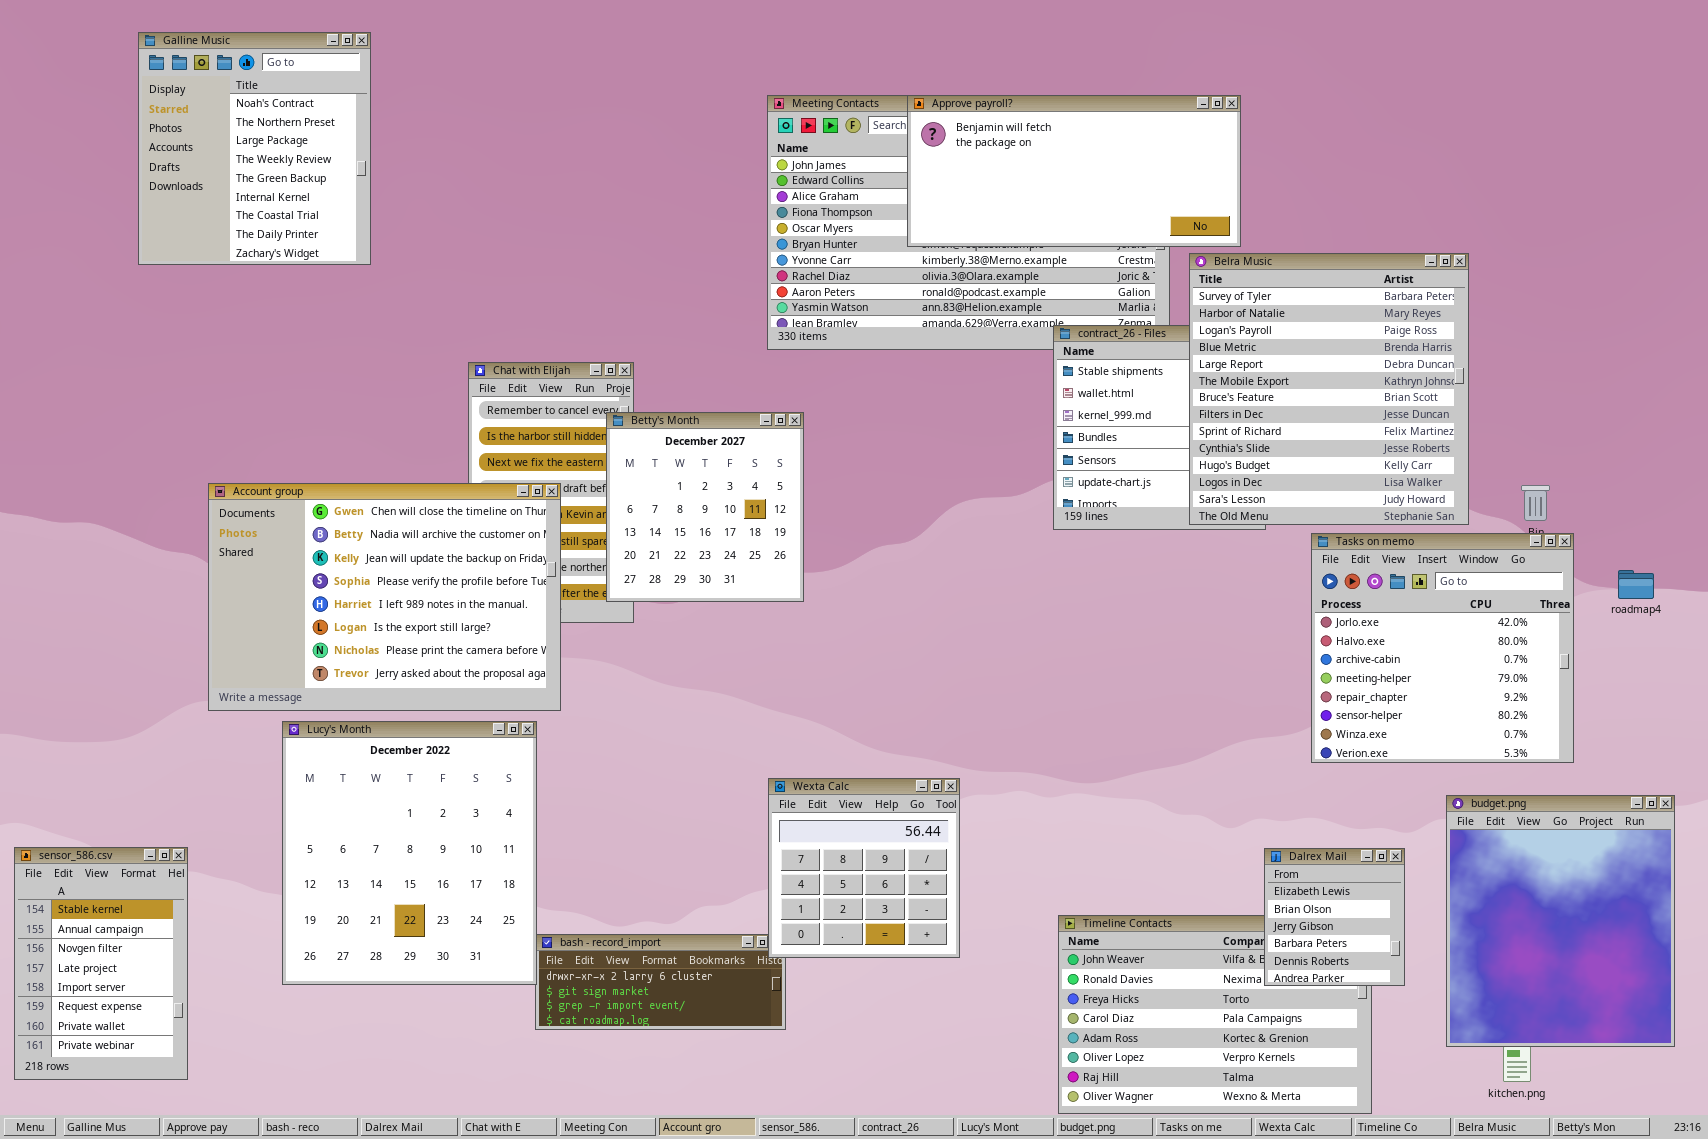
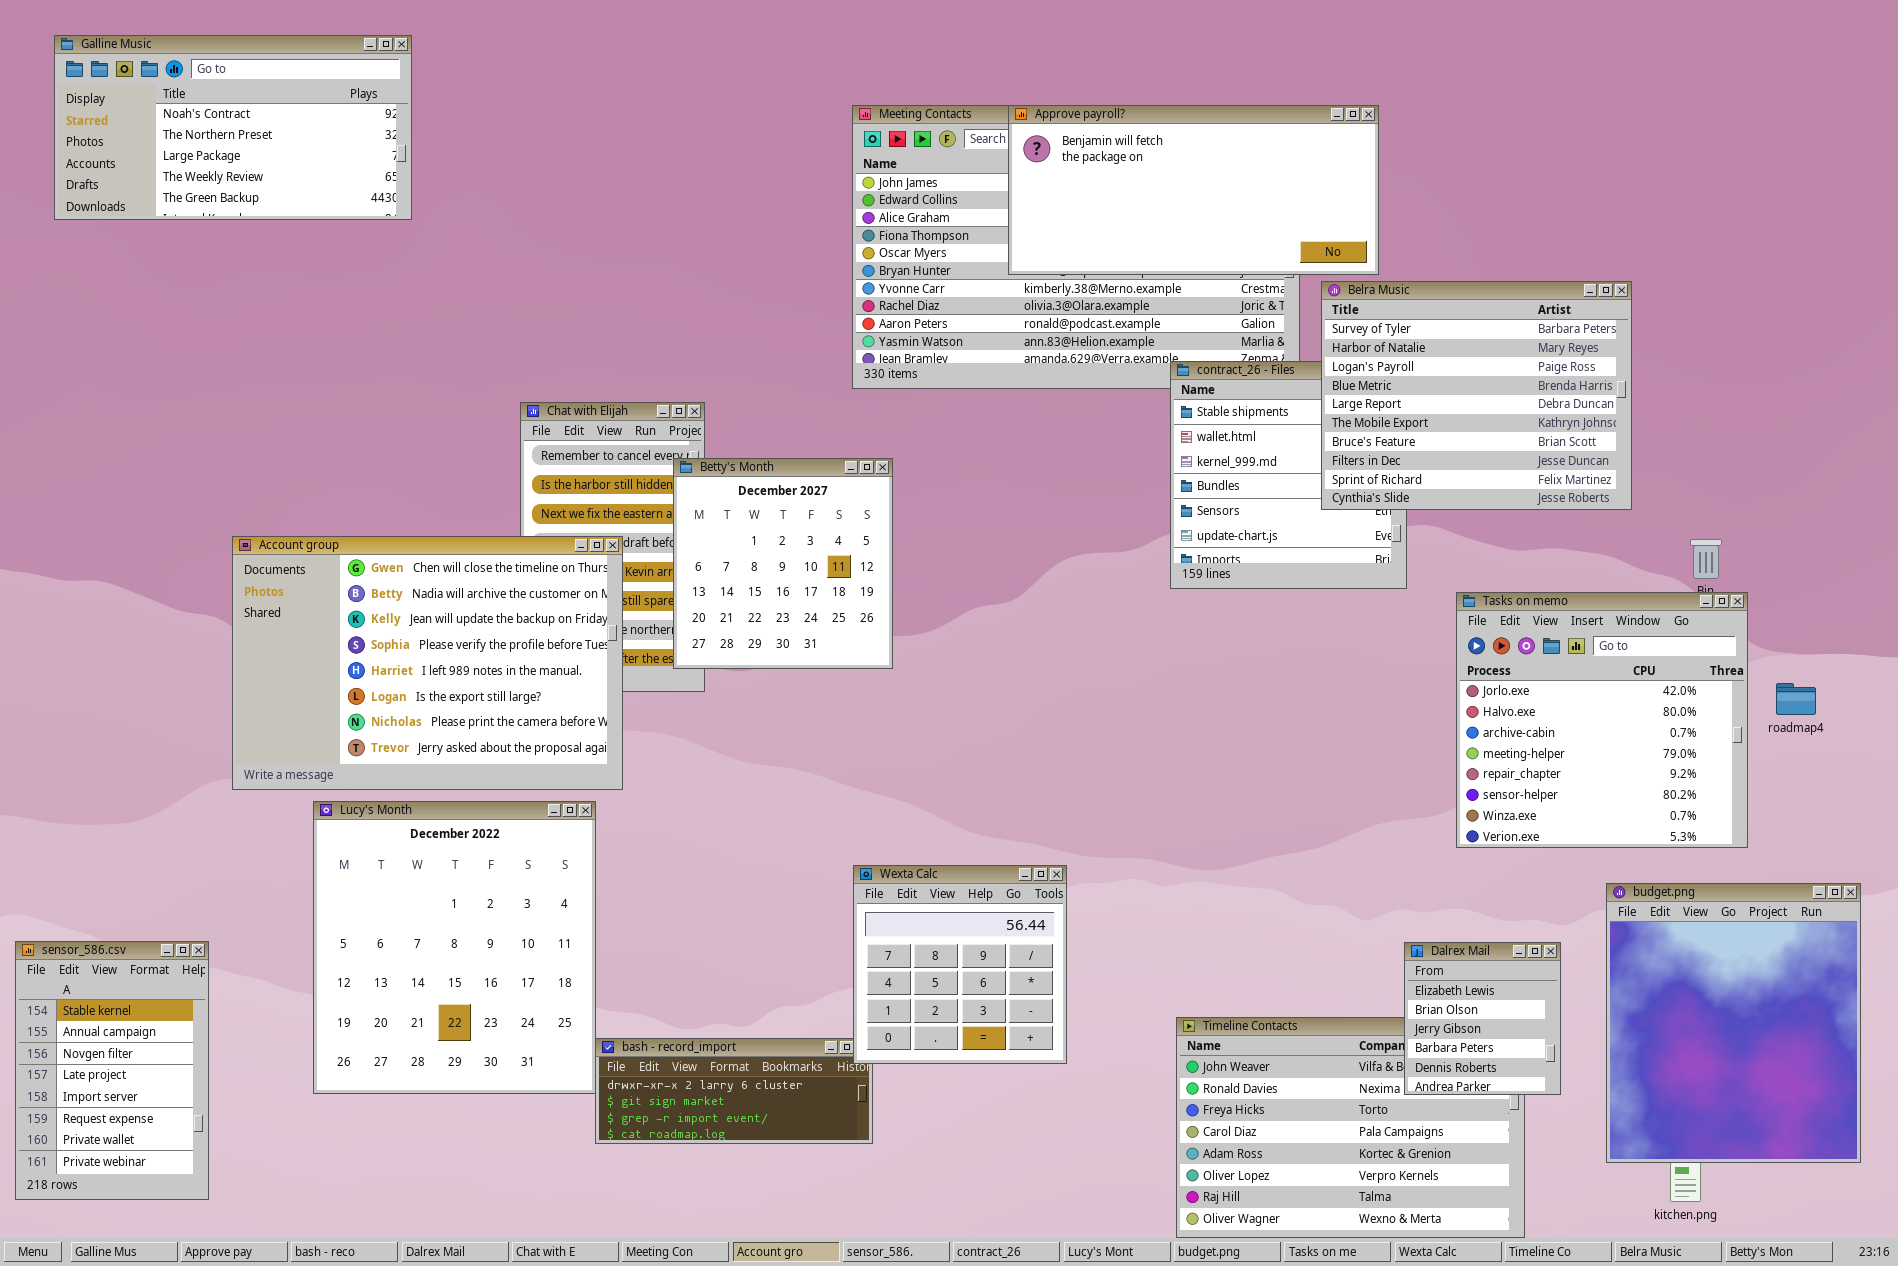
Galline Music: [138,32,371,265] -> [54,35,412,220], resized
Belra Music: [1189,253,1469,525] -> [1321,281,1632,510], resized
roadmap4: [1618,570,1654,599] -> [1776,683,1816,715], moved

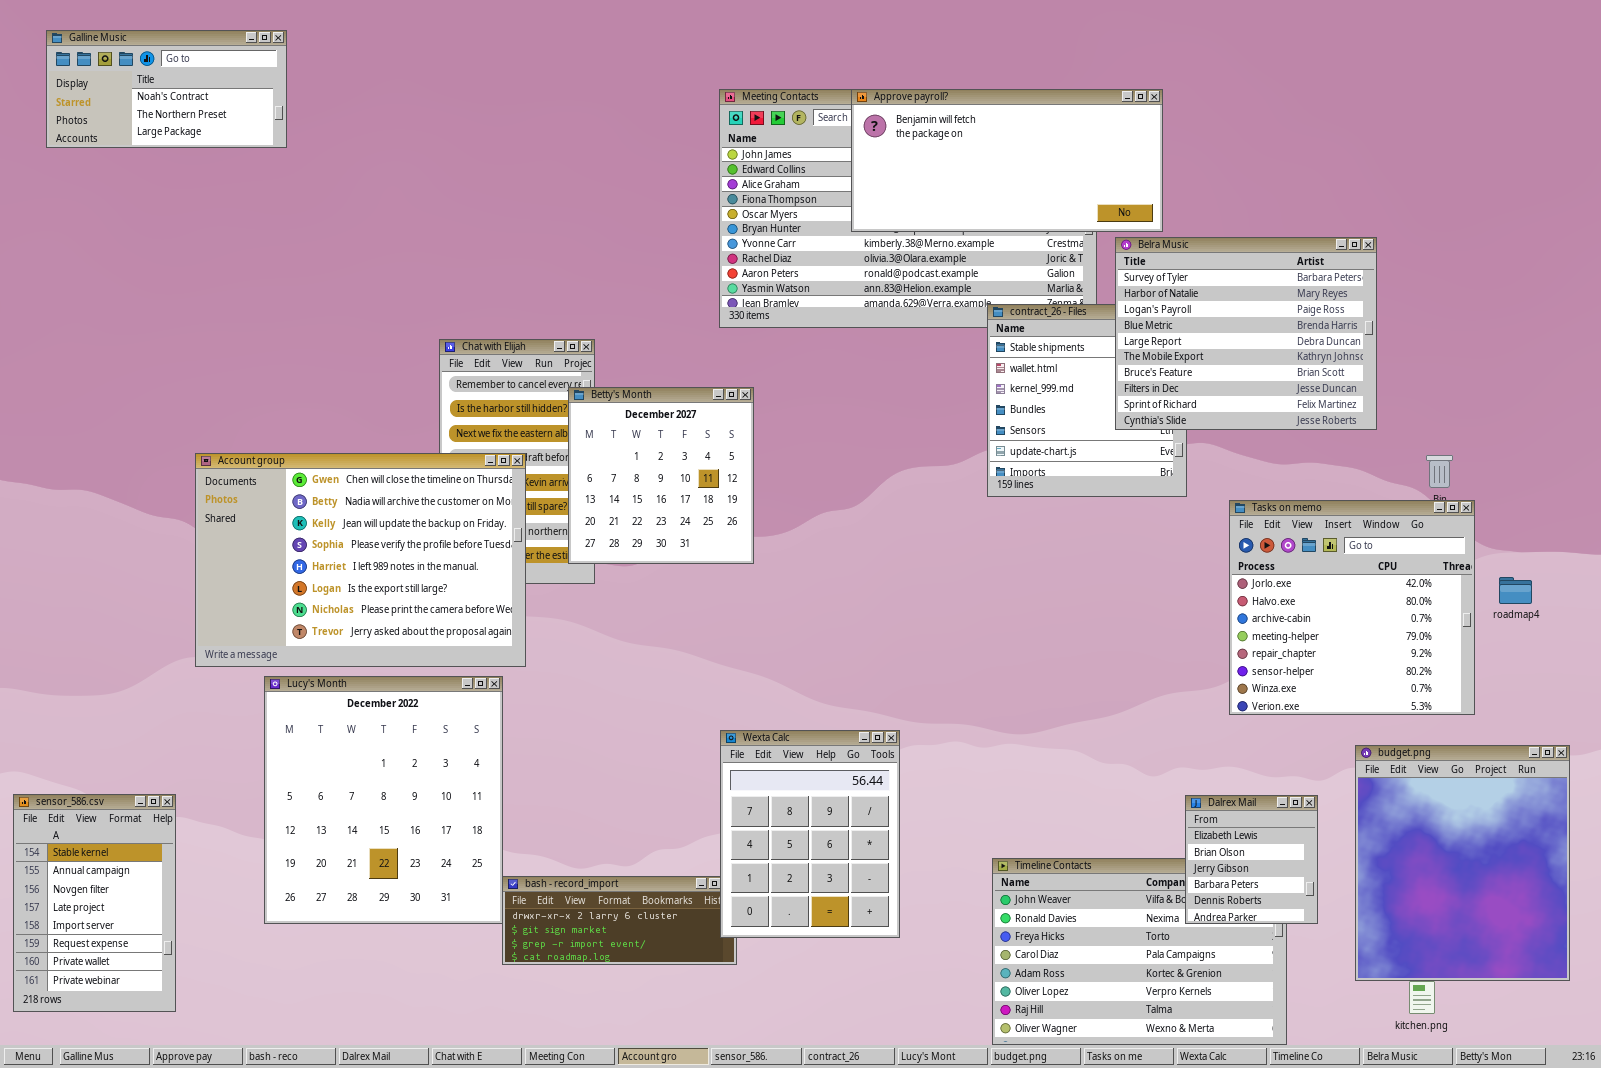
Galline Music: [54,35,412,220] -> [46,30,287,148], resized
Wexta Calc: [853,865,1067,1064] -> [720,730,900,938], resized

